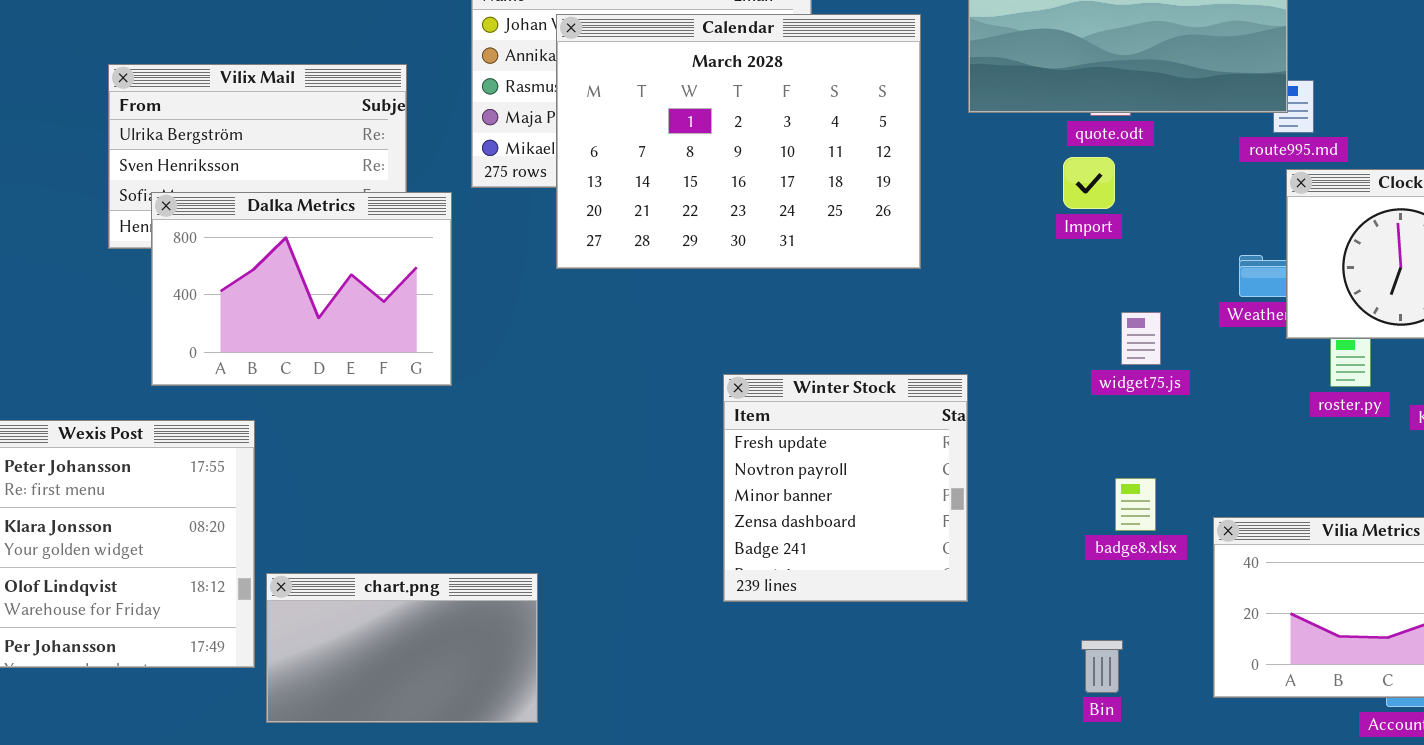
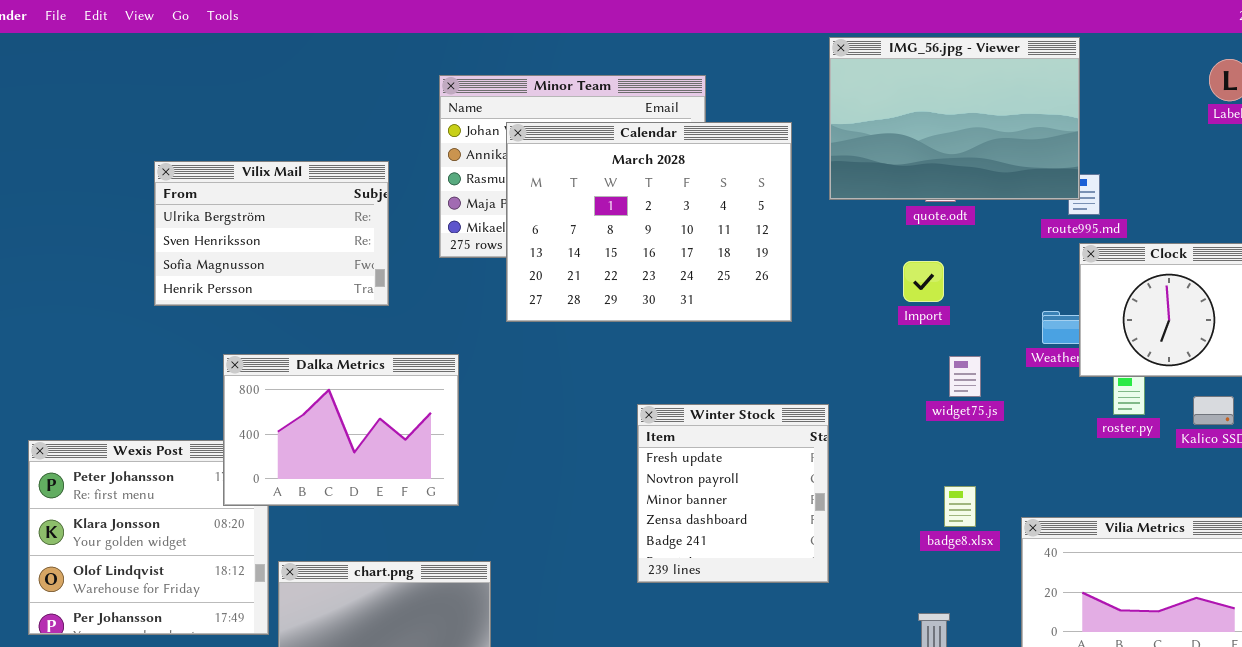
Import: [1063,157,1115,209] -> [903,261,944,302], moved
Dalka Metrics: [151,192,452,386] -> [223,354,459,506], moved

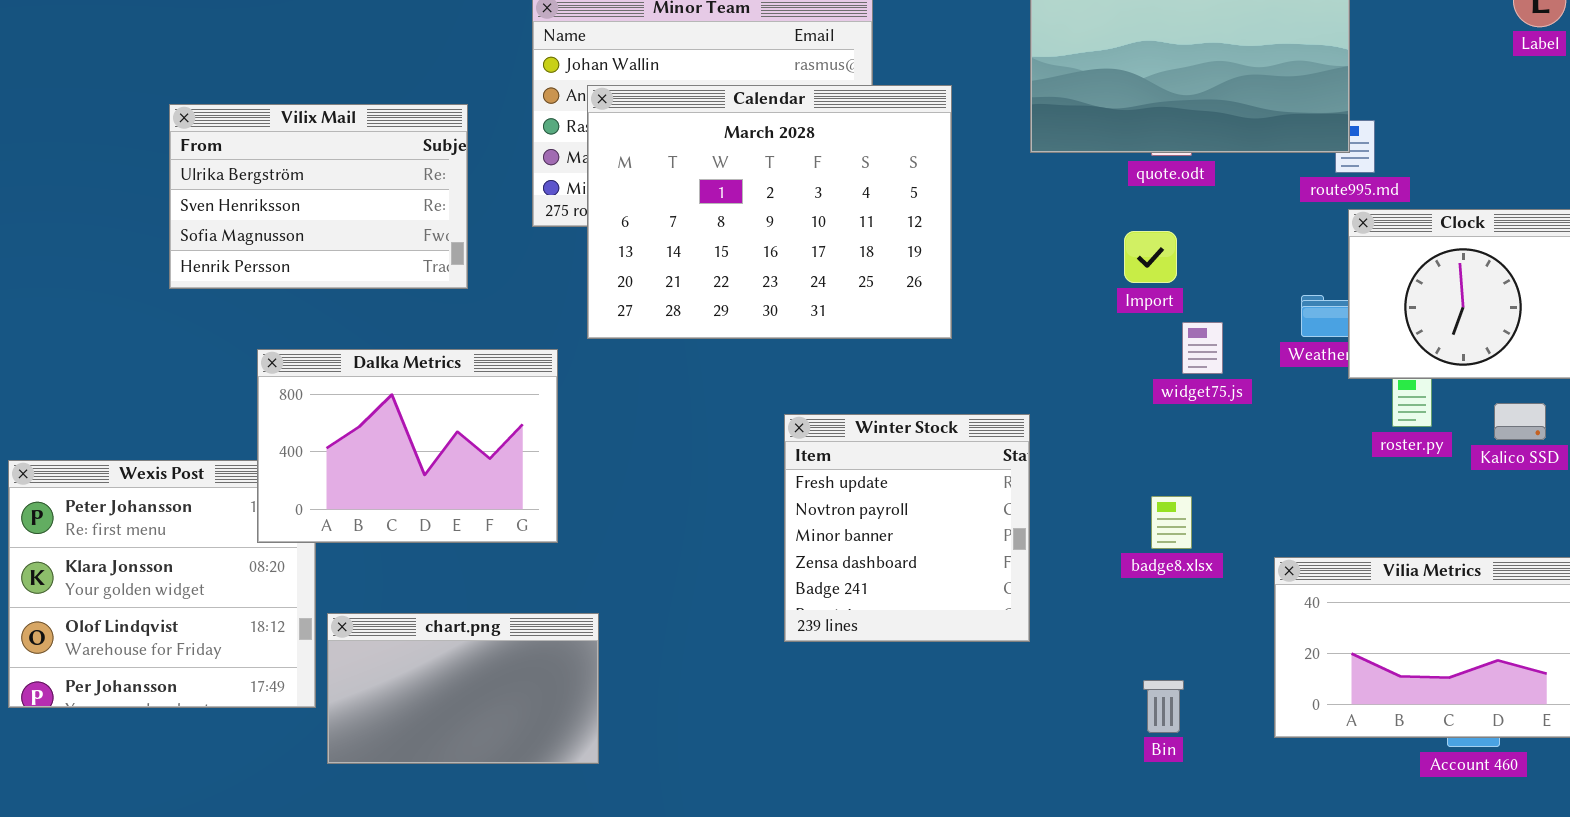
Calendar: [506,122,792,322] -> [587,85,952,339], moved
widget75.js: [949,356,981,397] -> [1182,322,1223,374], moved
badge8.xlsx: [944,486,976,527] -> [1151,496,1192,549], moved

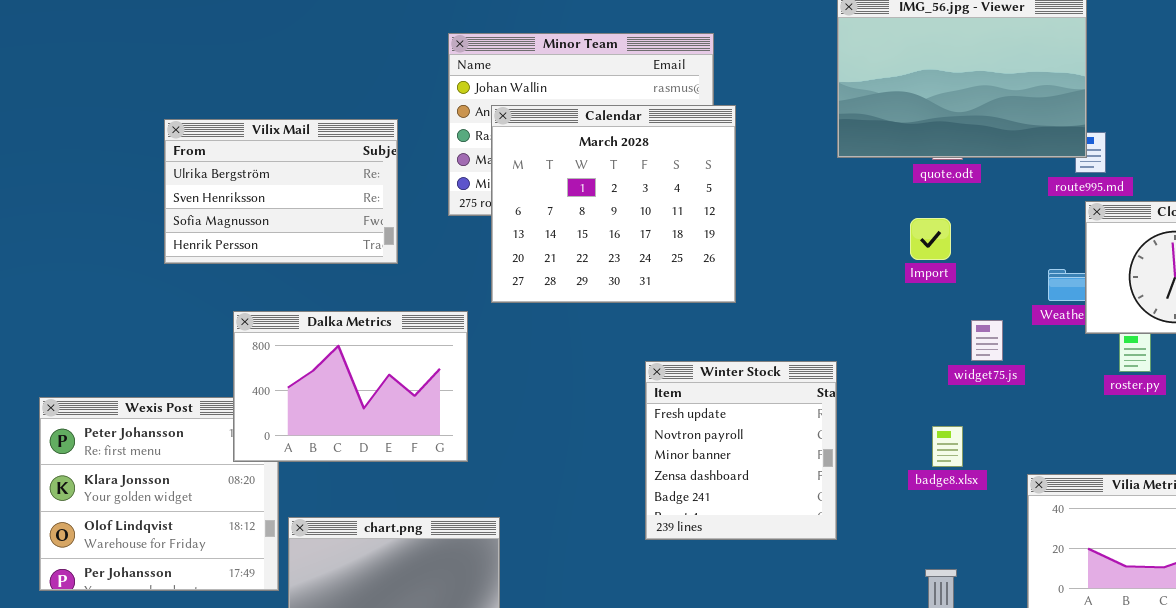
Calendar: [587,85,952,339] -> [491,105,736,303], resized
widget75.js: [1182,322,1223,374] -> [971,320,1003,361], moved

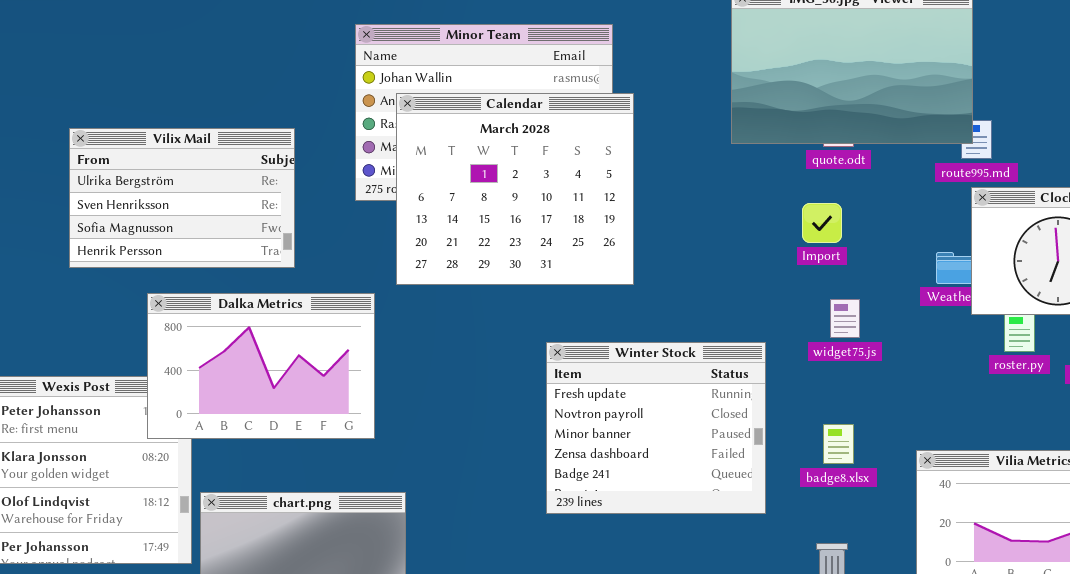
Vilix Mail: [164,119,398,264] -> [69,128,295,268], moved
widget75.js: [971,320,1003,361] -> [830,299,860,338], moved
Winter Stock: [645,361,837,540] -> [546,342,766,514], resized
badge8.xlsx: [932,426,963,467] -> [823,424,854,464], moved

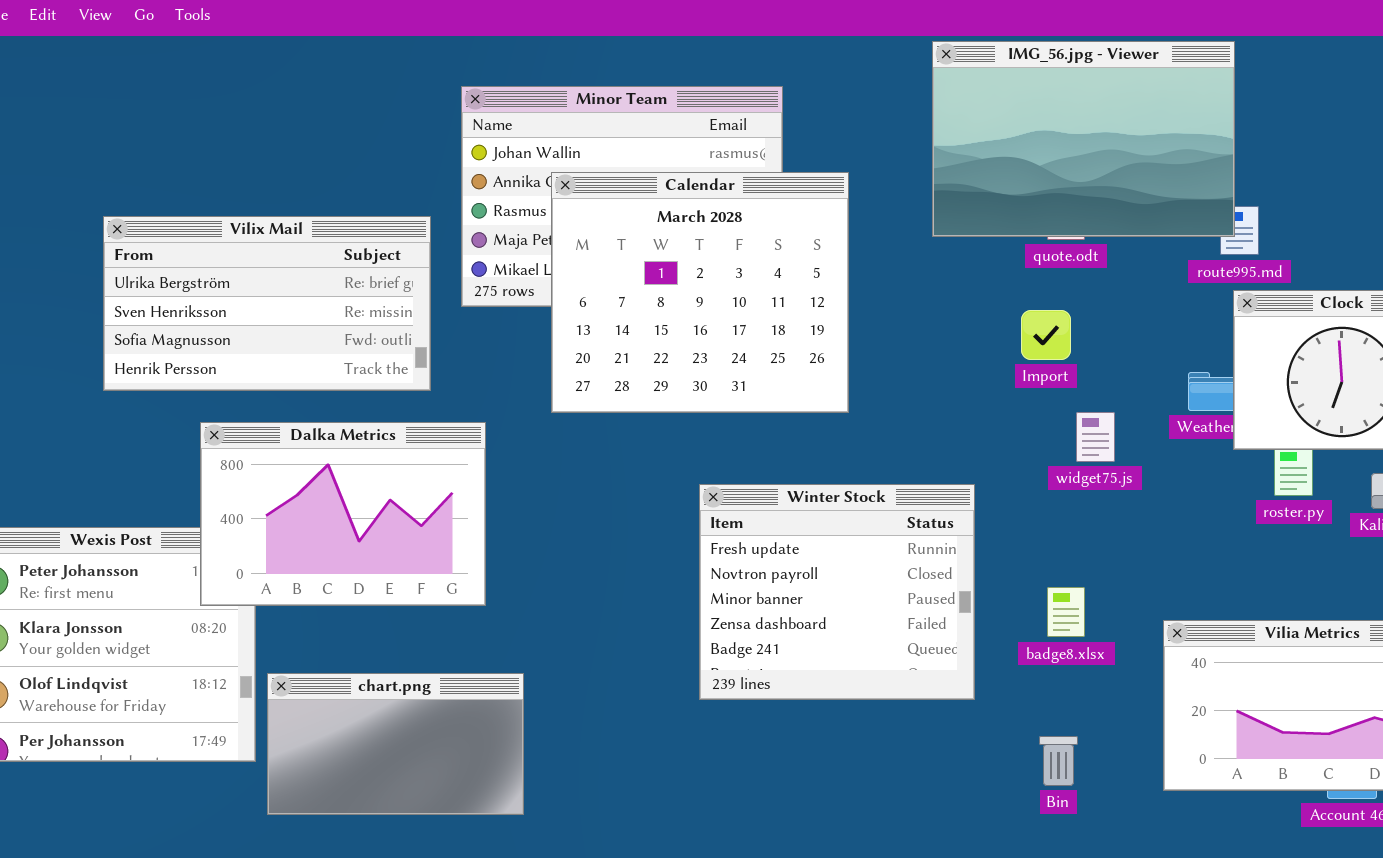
Calendar: [396,93,634,285] -> [551,172,849,413], moved
Vilix Mail: [69,128,295,268] -> [103,216,431,391], resized
widget75.js: [830,299,860,338] -> [1076,412,1115,462], moved

